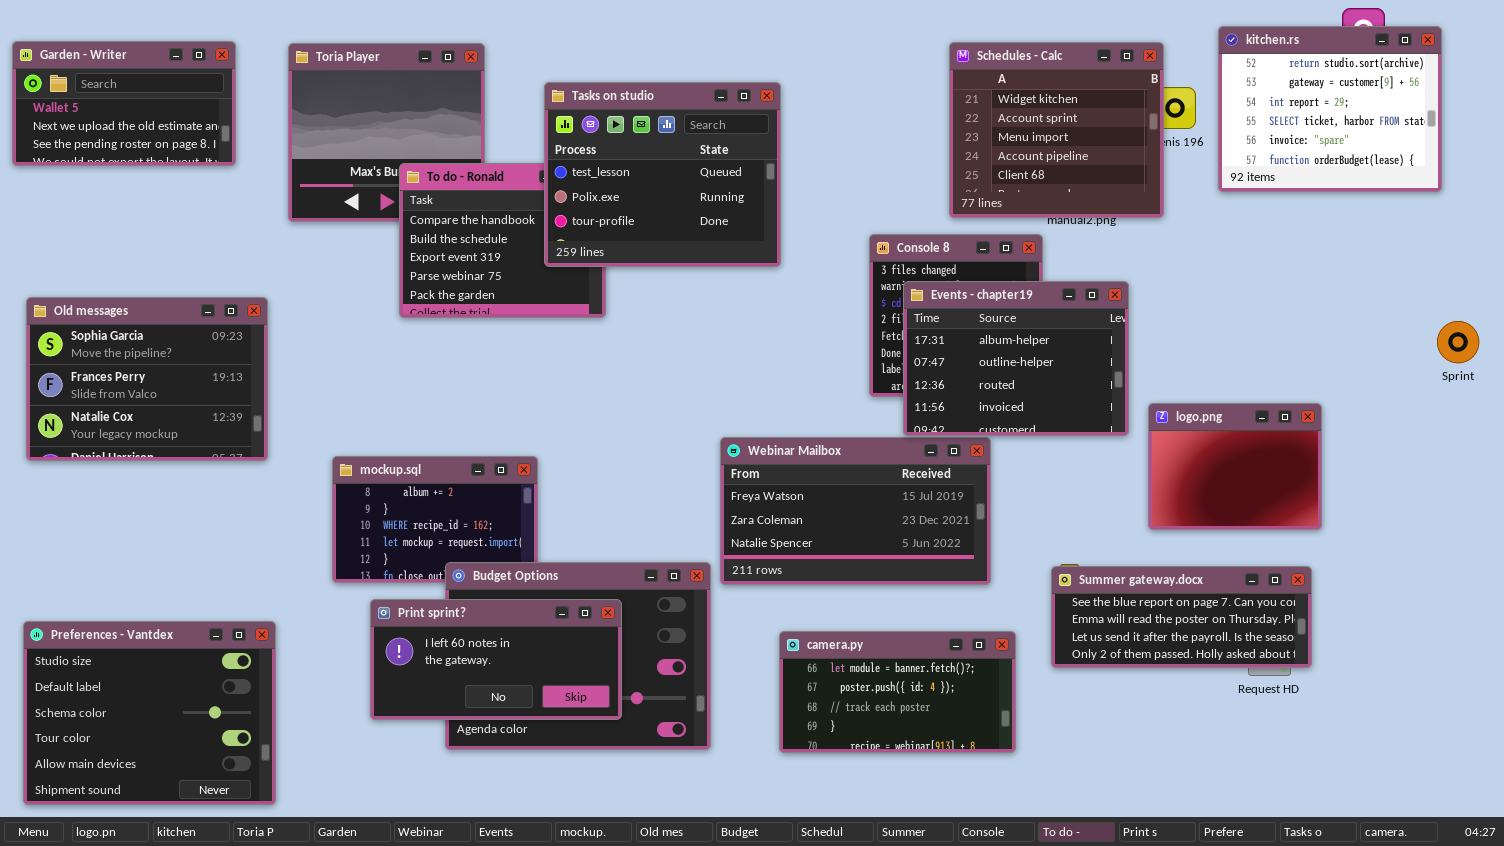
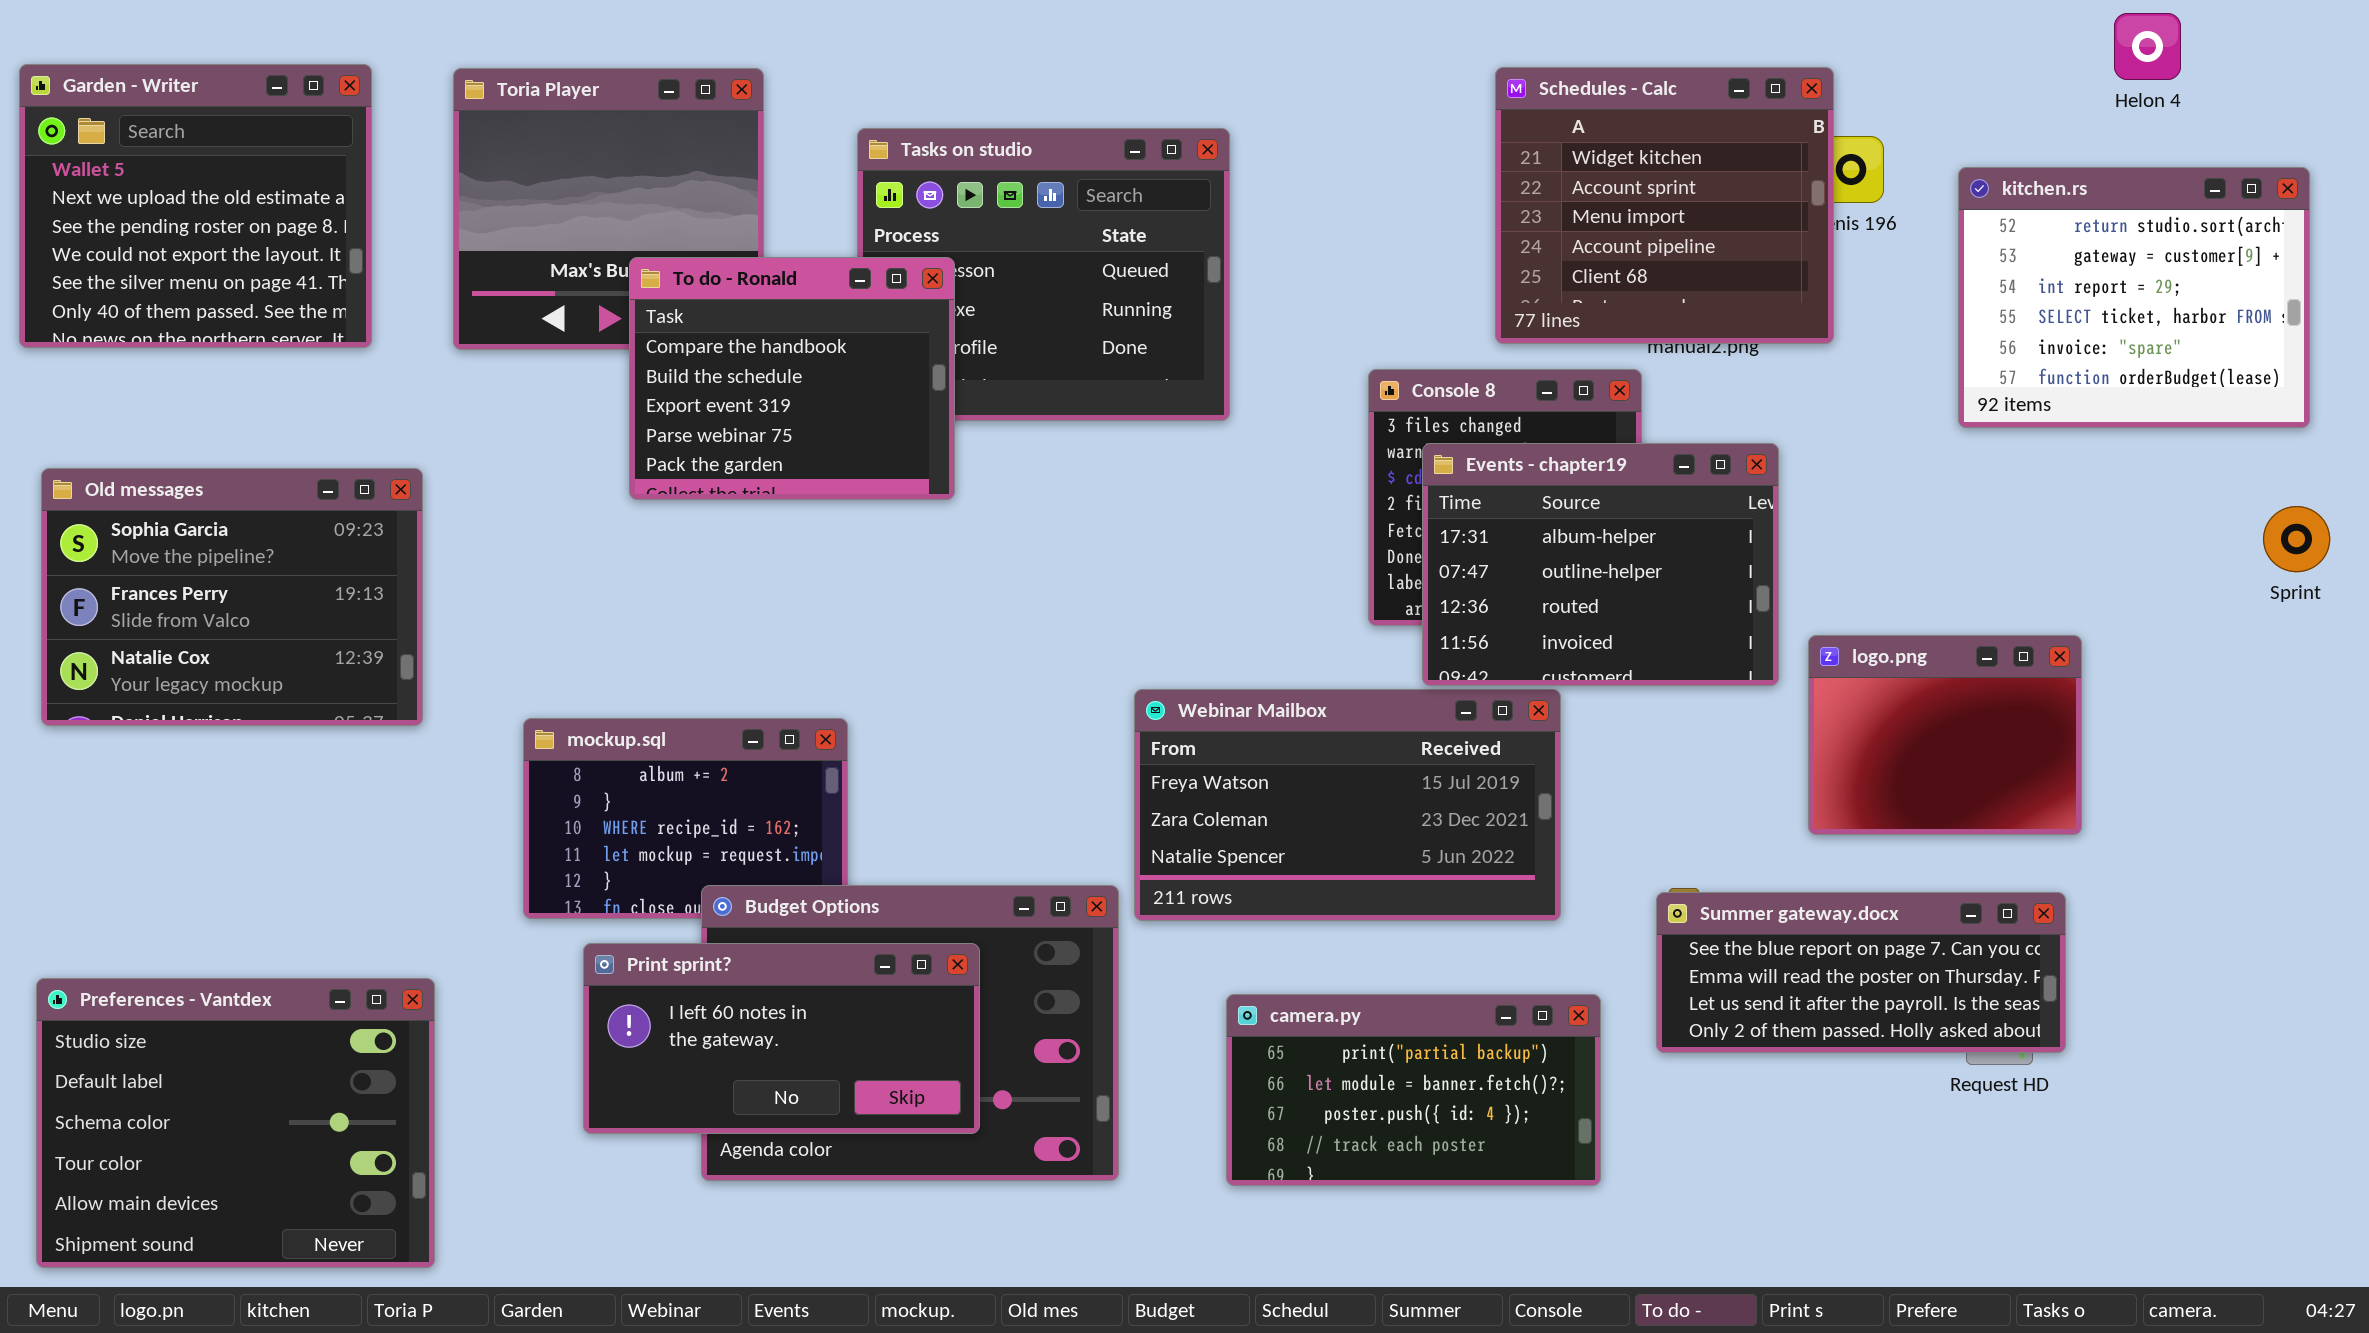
kitchen.rs: [1218,26,1442,192] -> [1958,167,2310,428], moved
Garden - Writer: [12,41,236,166] -> [19,64,372,348], resized
To do - Ronald: [399,163,606,318] -> [629,257,955,500], raised
camera.py: [779,631,1016,753] -> [1226,994,1601,1186], scrolled up 1 row

